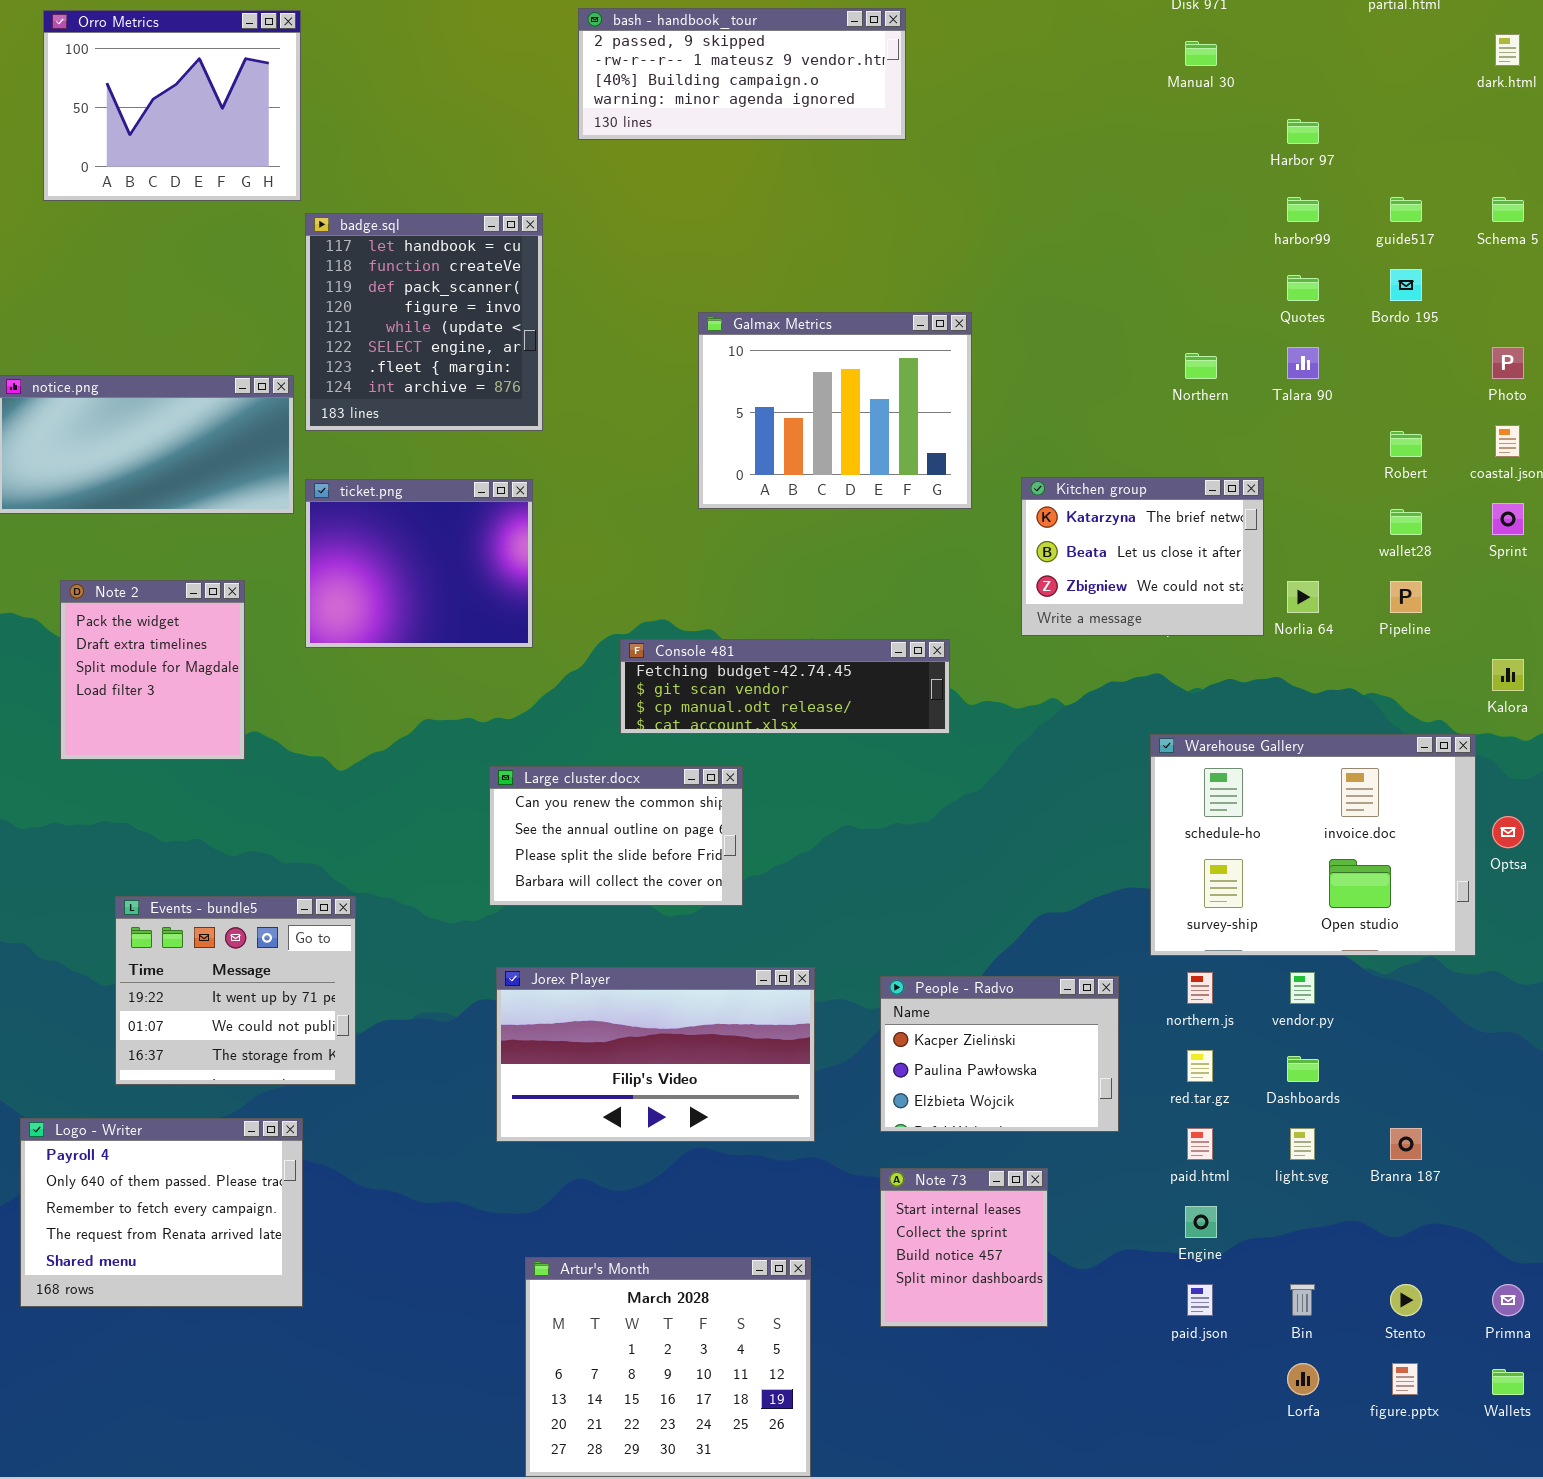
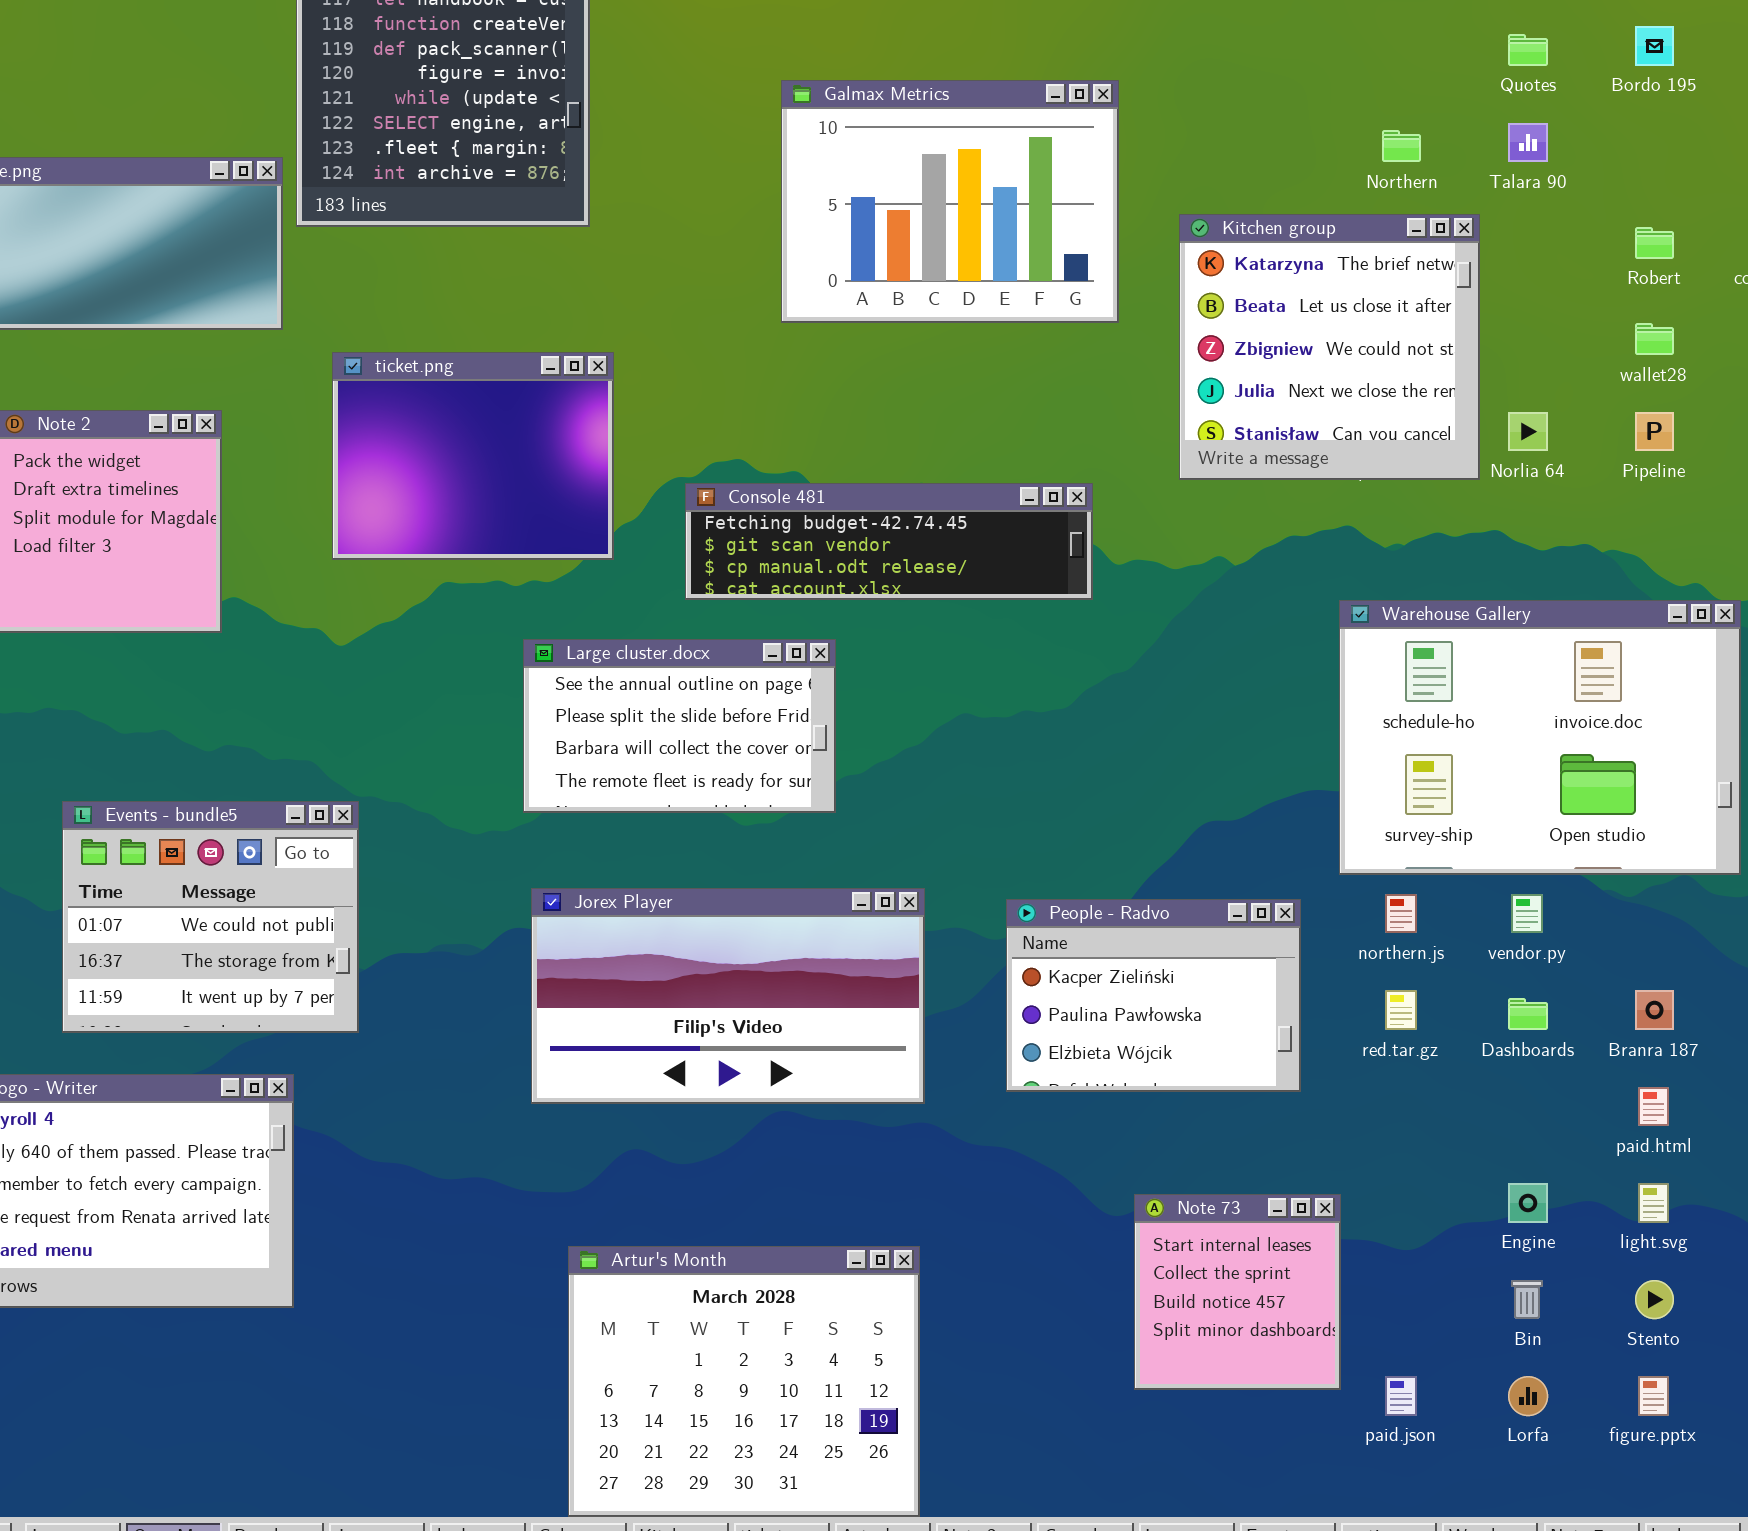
Kitchen group: [1021,477,1264,636] -> [1179,214,1480,480], resized
ticket.png: [305,479,533,648] -> [332,352,614,560], moved
Large cluster.docx: [489,766,743,906] -> [523,639,836,813], scrolled down 1 row
Events - bundle5: [115,896,356,1085] -> [62,801,359,1033], scrolled down 1 row
paid.html: [1187,1128,1213,1160] -> [1638,1087,1669,1126], moved
light.svg: [1290,1128,1315,1160] -> [1638,1183,1669,1223], moved
Branra 187: [1390,1128,1422,1160] -> [1635,990,1674,1030], moved
Note 73: [880,1168,1048,1327] -> [1134,1194,1341,1390], moved
Engine: [1185,1206,1217,1238] -> [1508,1183,1548,1223], moved
paid.json: [1187,1284,1213,1316] -> [1385,1376,1417,1416], moved

